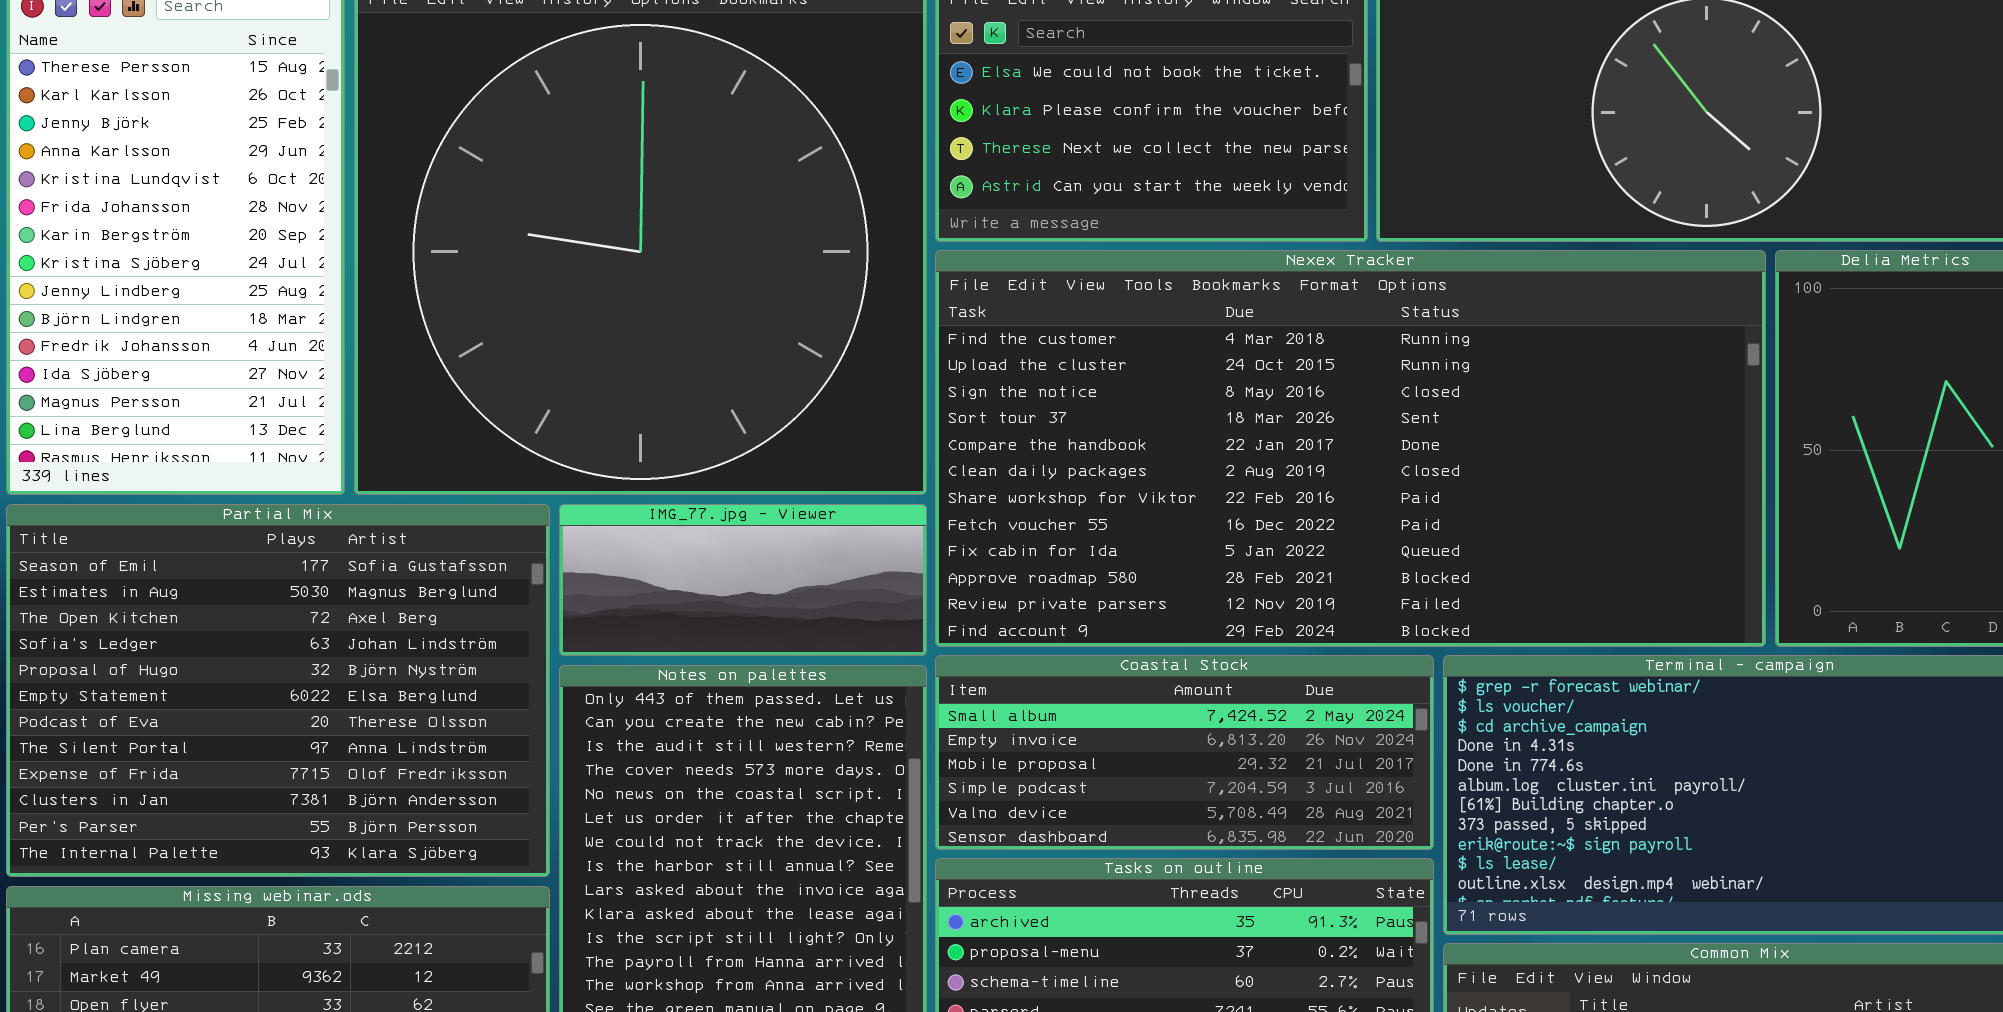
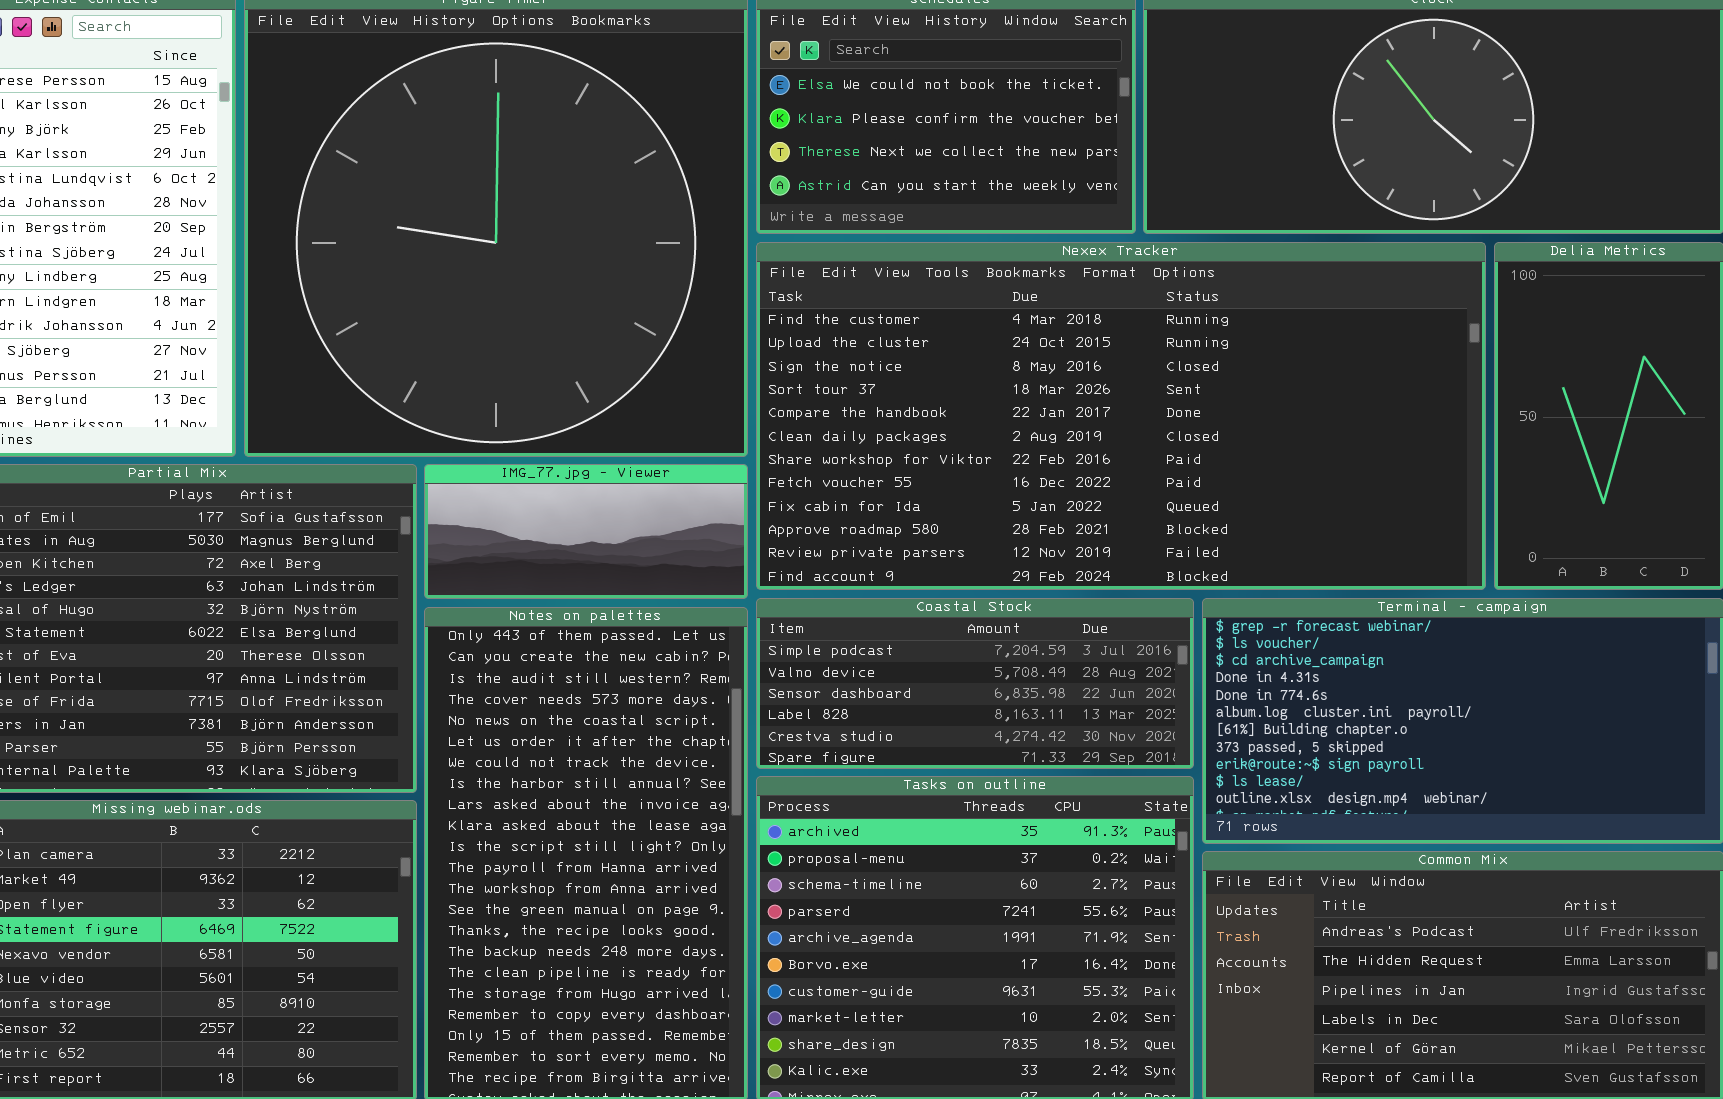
Coastal Stock: [935,655,1434,850] -> [756,598,1194,769], scrolled down 3 rows

